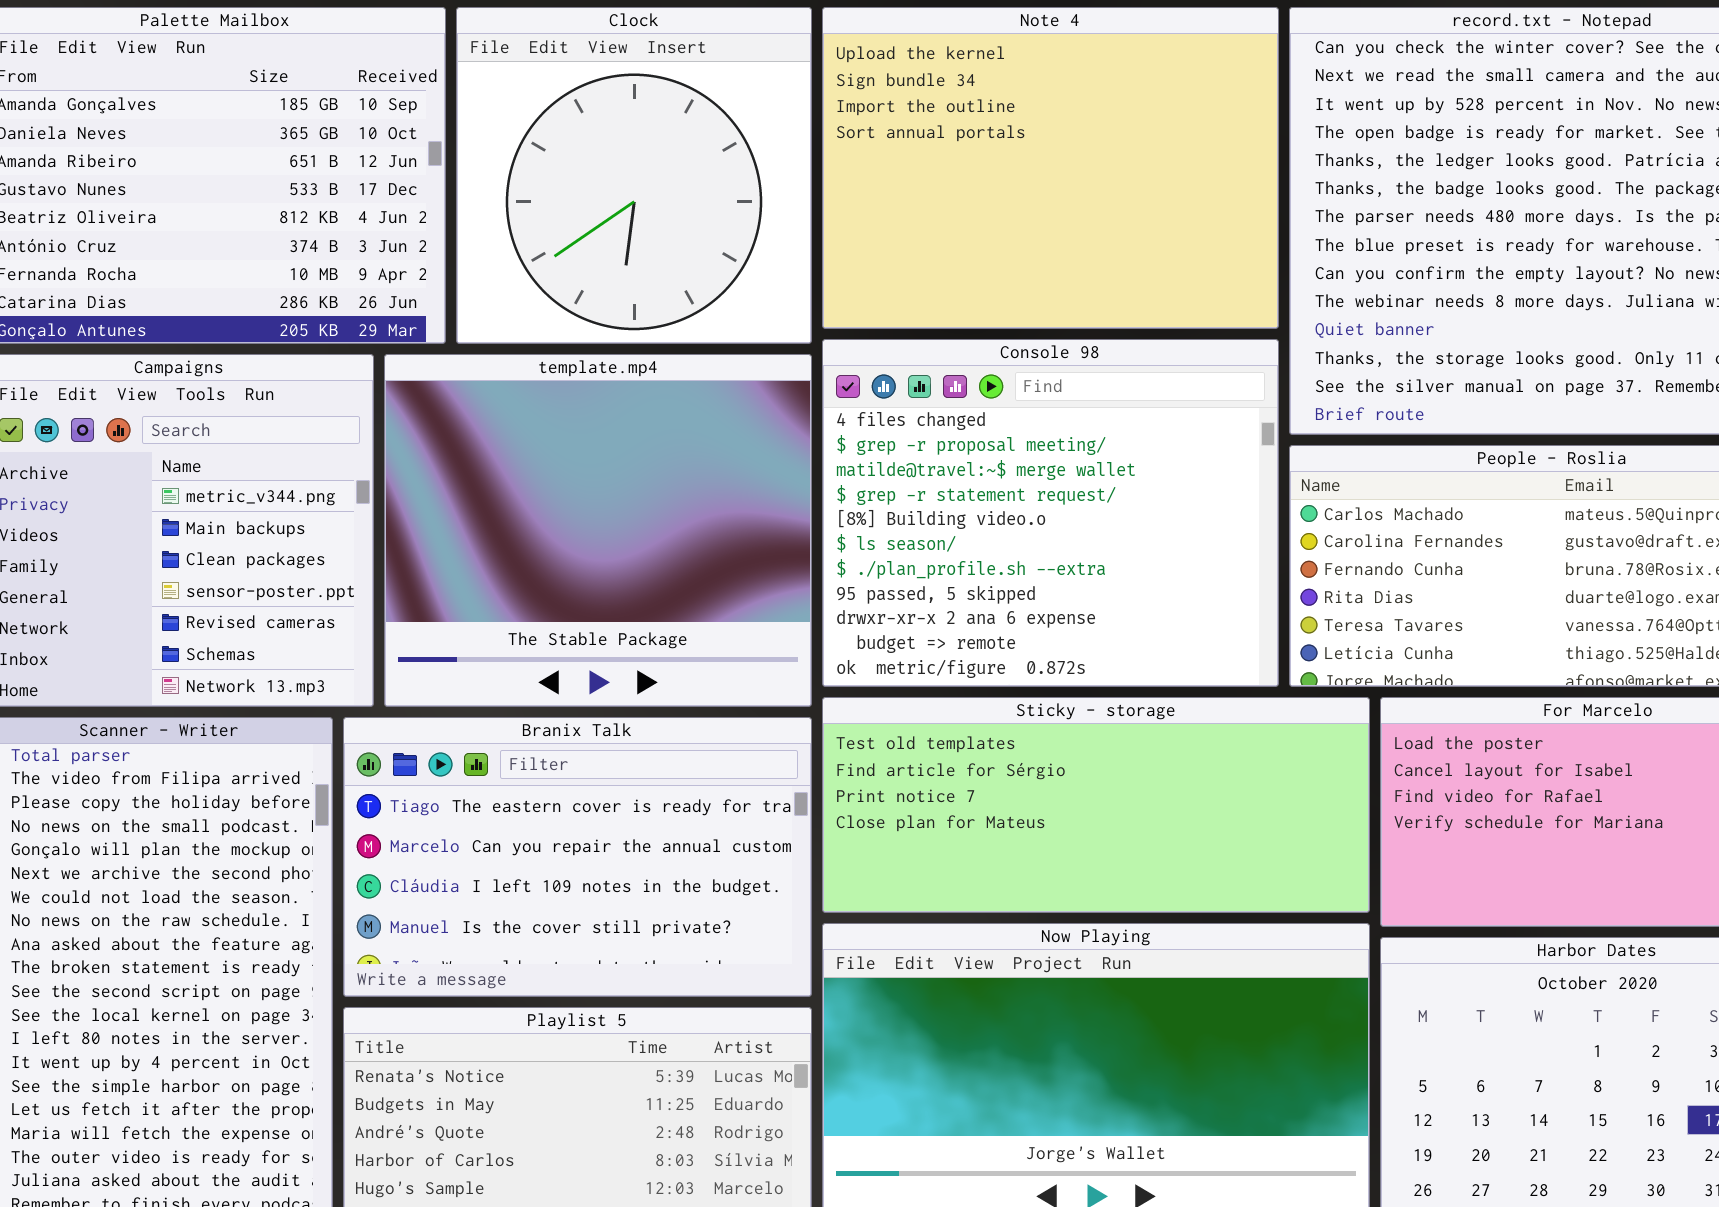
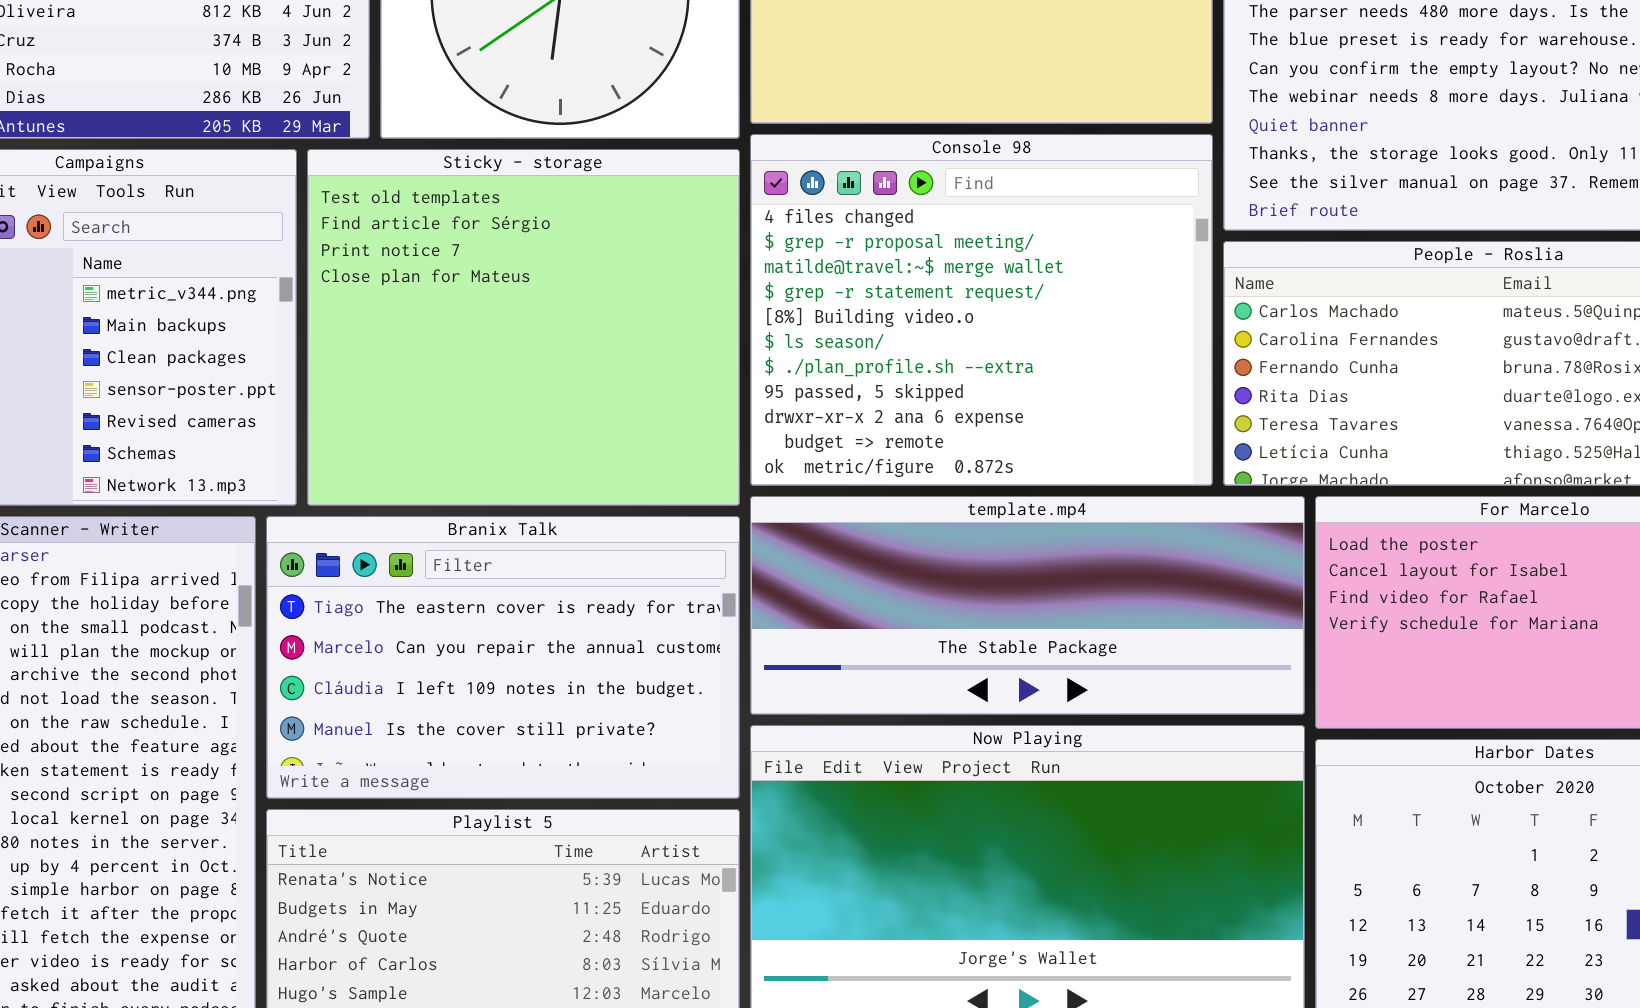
template.mp4: [384,354,812,707] -> [750,496,1305,715], moved, resized
Sticky - storage: [822,697,1370,913] -> [307,149,740,506], moved, resized

